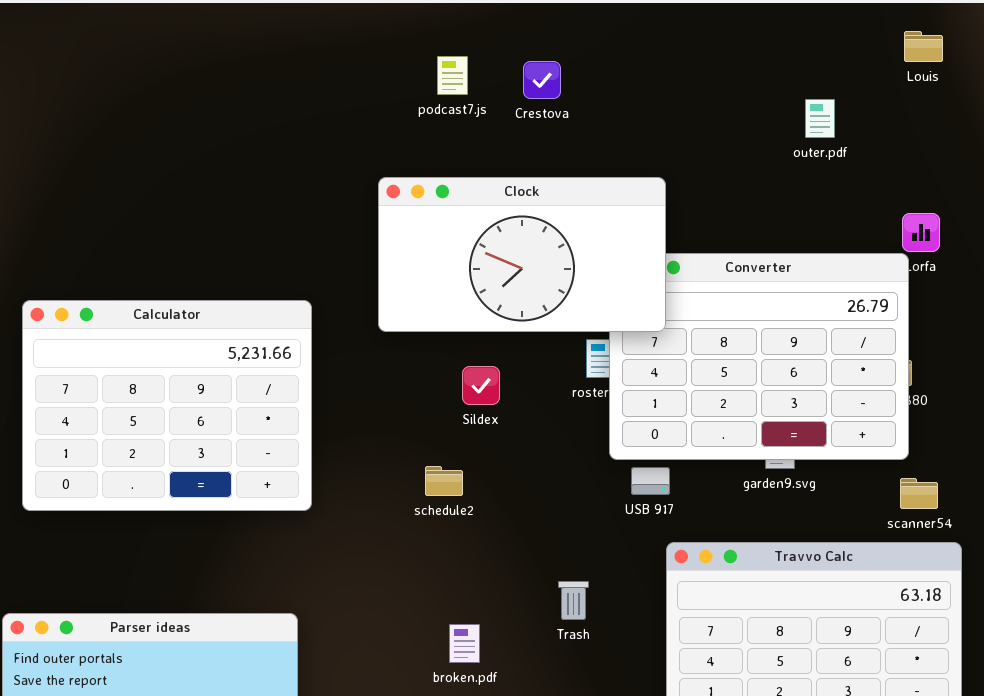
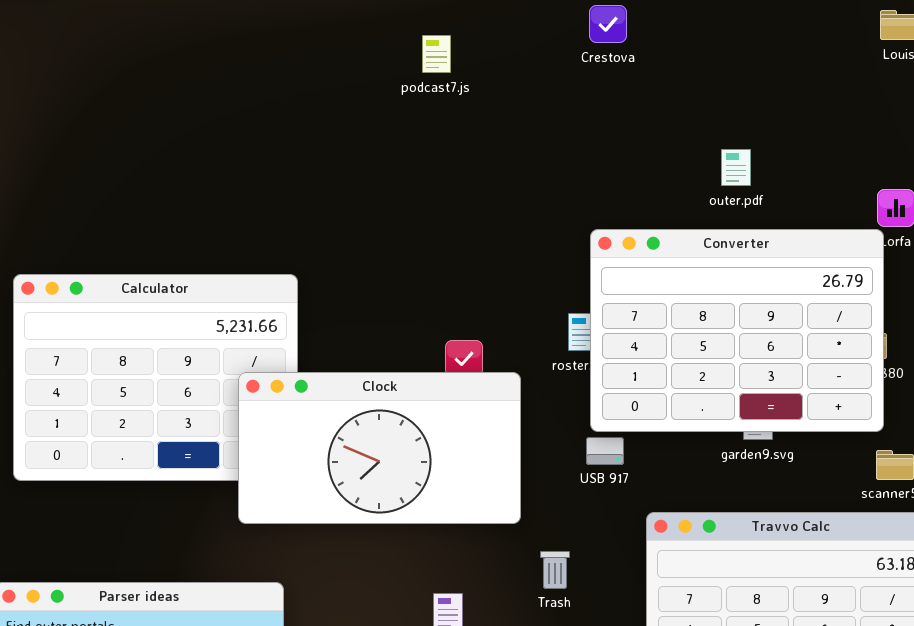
Crestova: [523,61,561,99] -> [589,5,627,43], moved
outer.pdf: [805,99,835,138] -> [721,149,751,186], moved
Clock: [378,177,666,332] -> [238,372,521,524], moved
USB 917: [631,467,670,495] -> [586,437,624,465], moved

